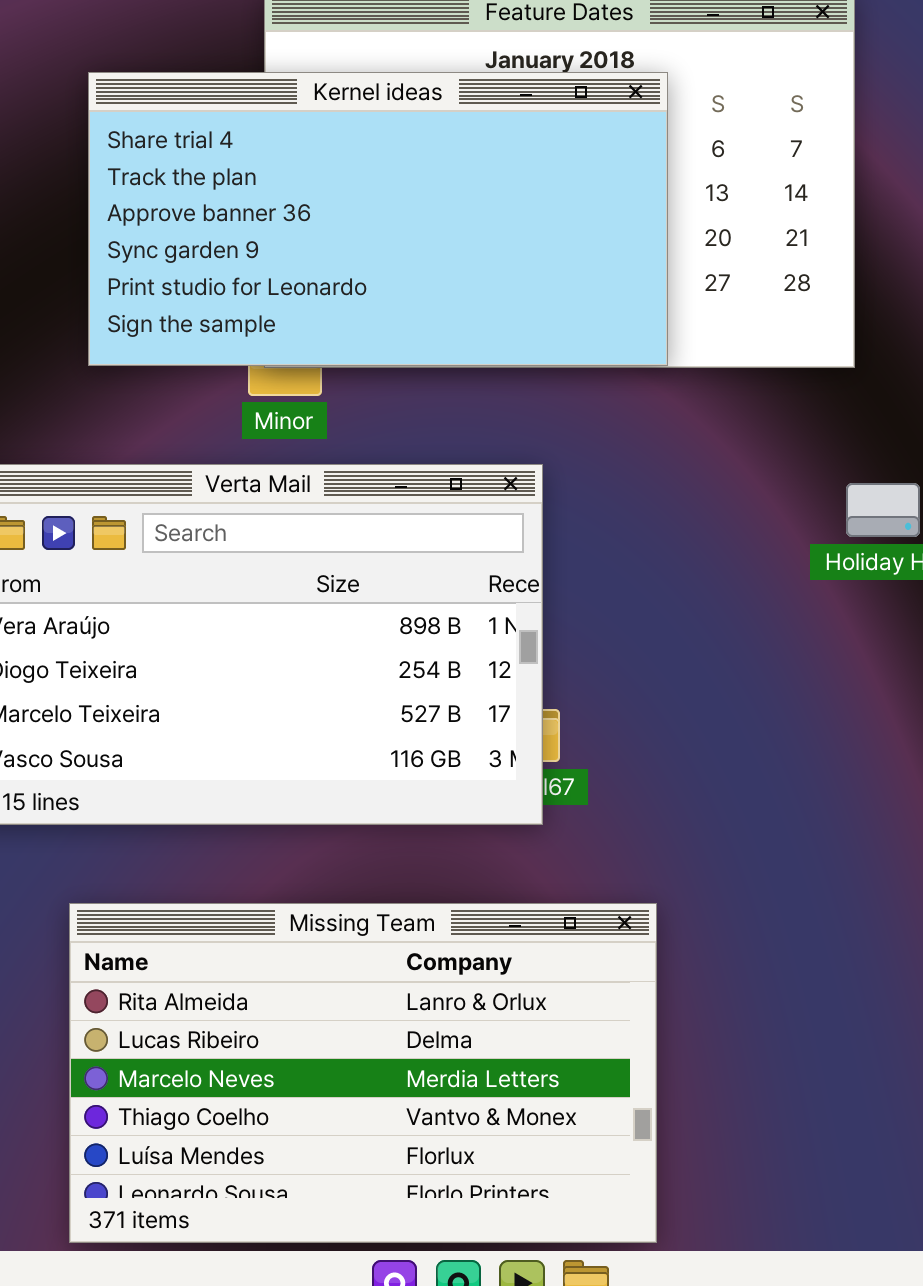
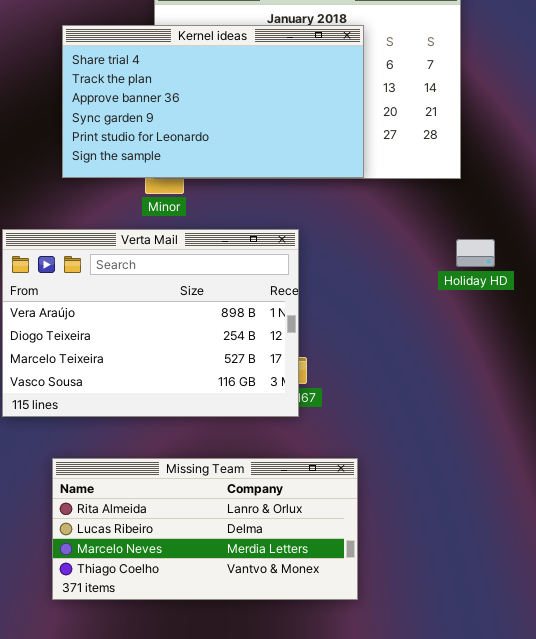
Missing Team: [69,903,657,1243] -> [52,458,358,600], resized

